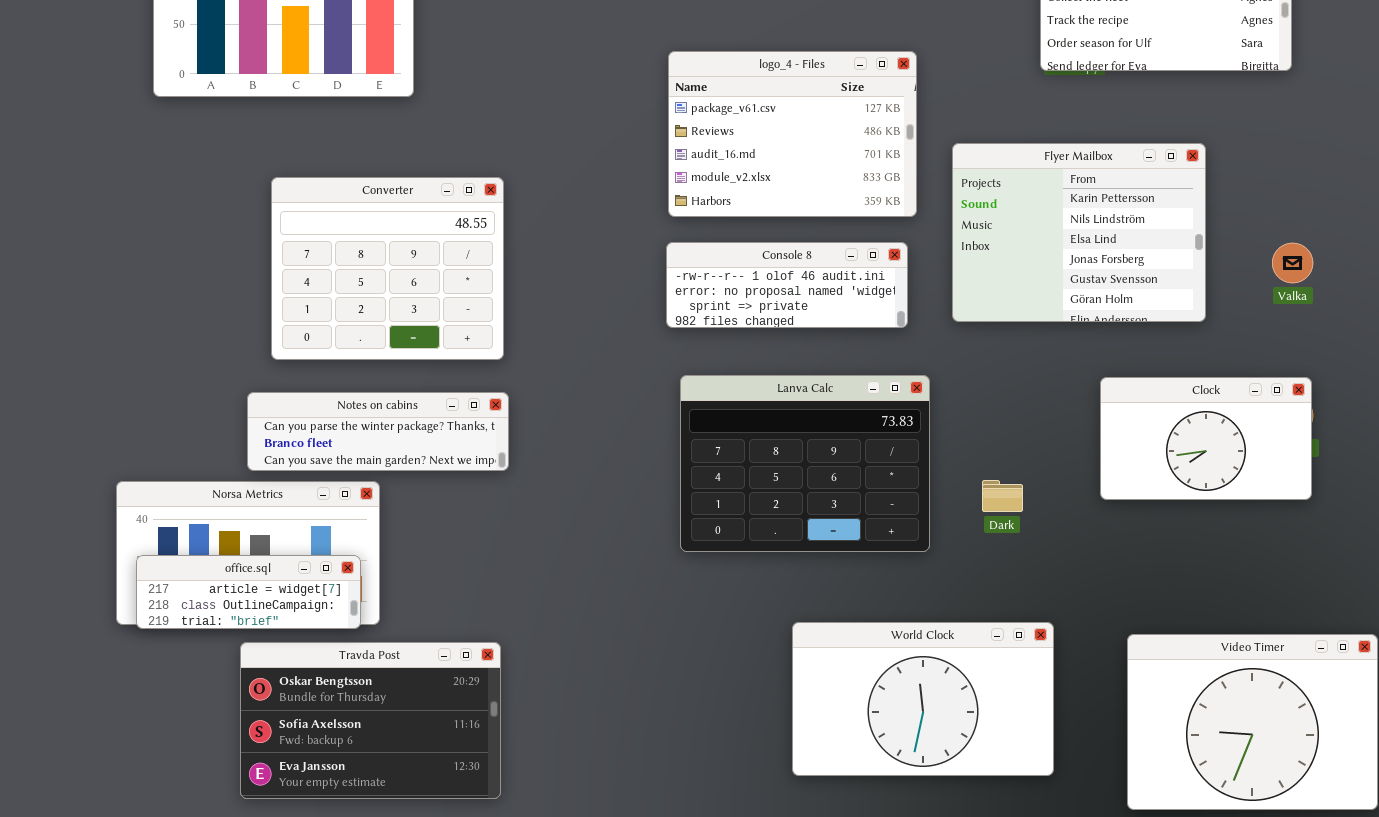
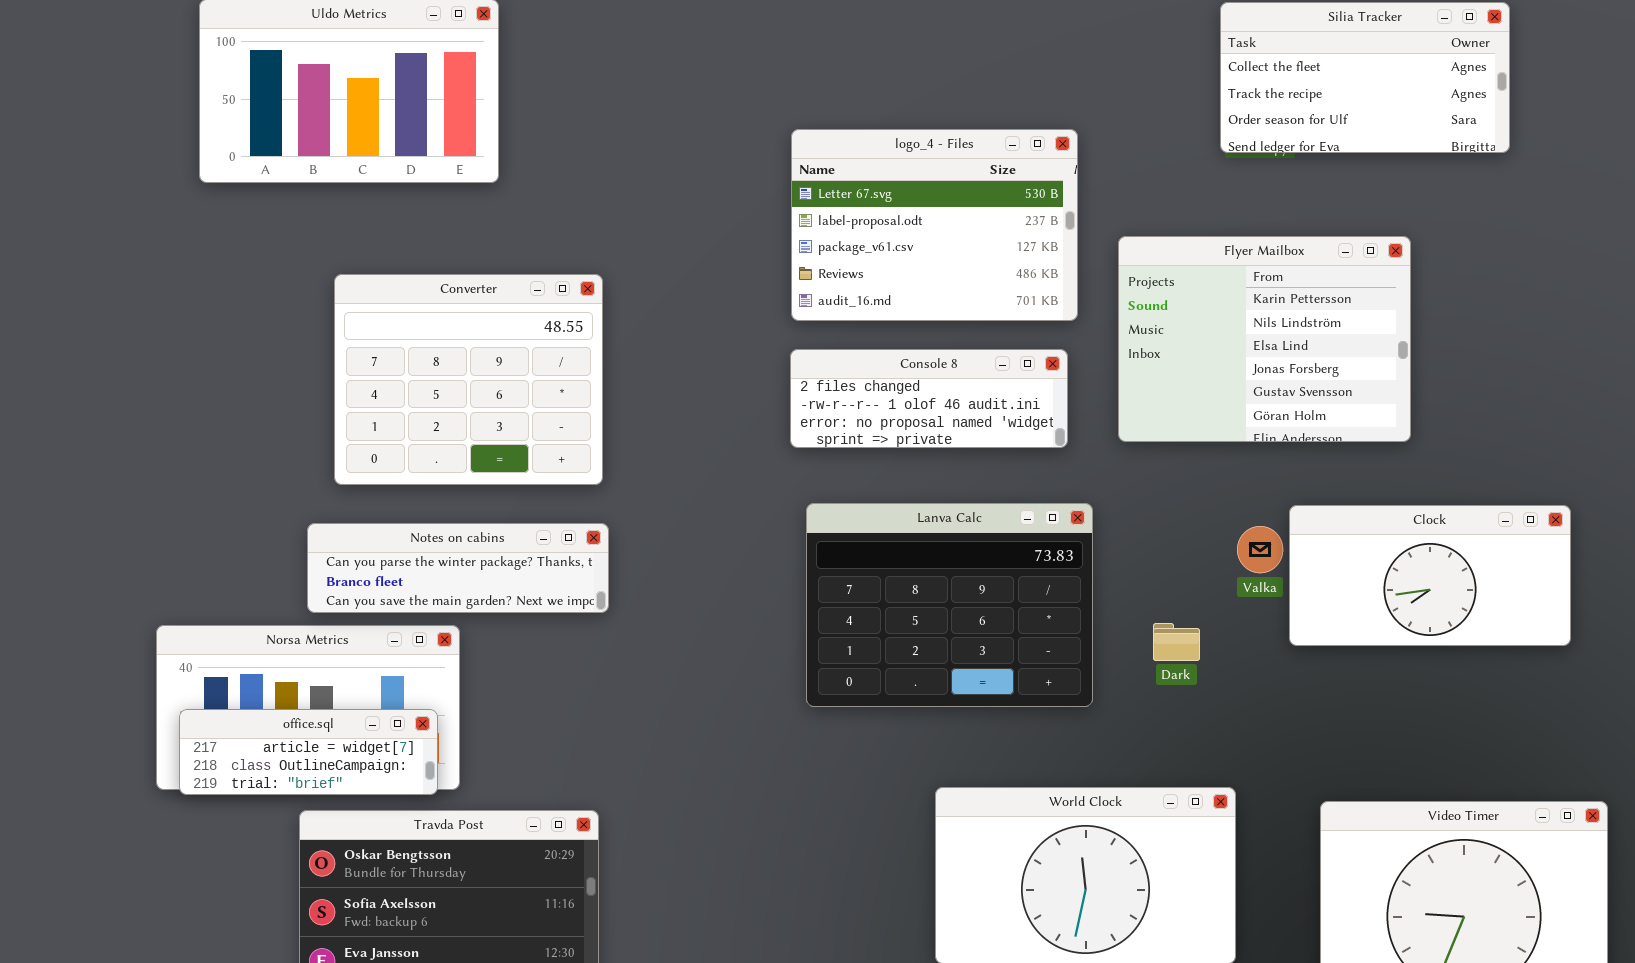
logo_4 - Files: [668,51,917,217] -> [791,129,1078,321], scrolled up 2 rows
Console 8: [666,242,908,328] -> [790,349,1068,448], scrolled up 1 row
Valka: [1272,243,1313,283] -> [1237,526,1283,573], moved
Clock: [1100,377,1312,500] -> [1289,505,1571,646], resized

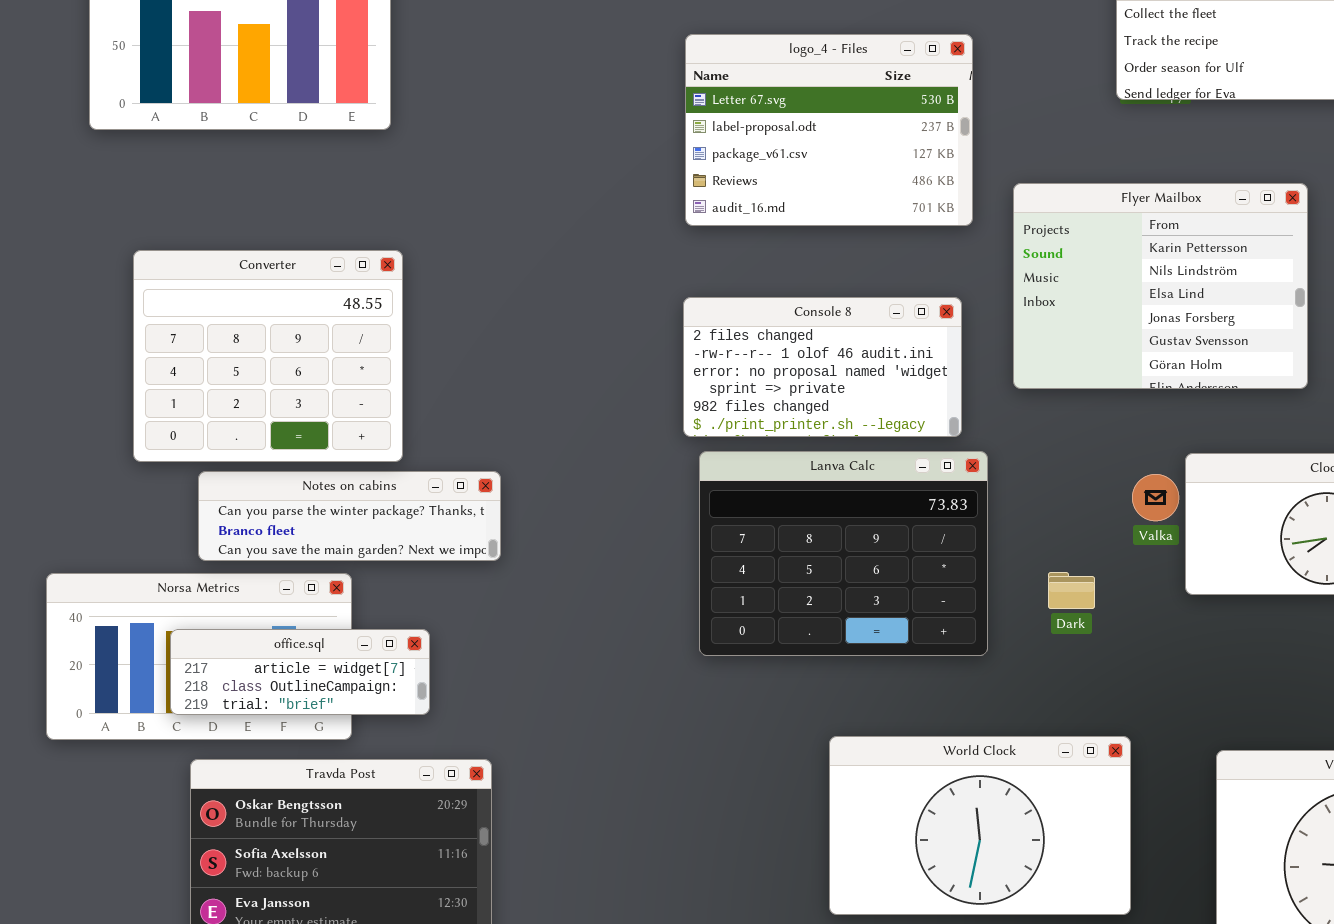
logo_4 - Files: [791,129,1078,321] -> [685,34,973,226], moved
Converter: [334,274,603,485] -> [133,250,403,462], moved
Console 8: [790,349,1068,448] -> [683,297,962,437], resized
office.sql: [179,709,438,795] -> [170,629,430,715], moved

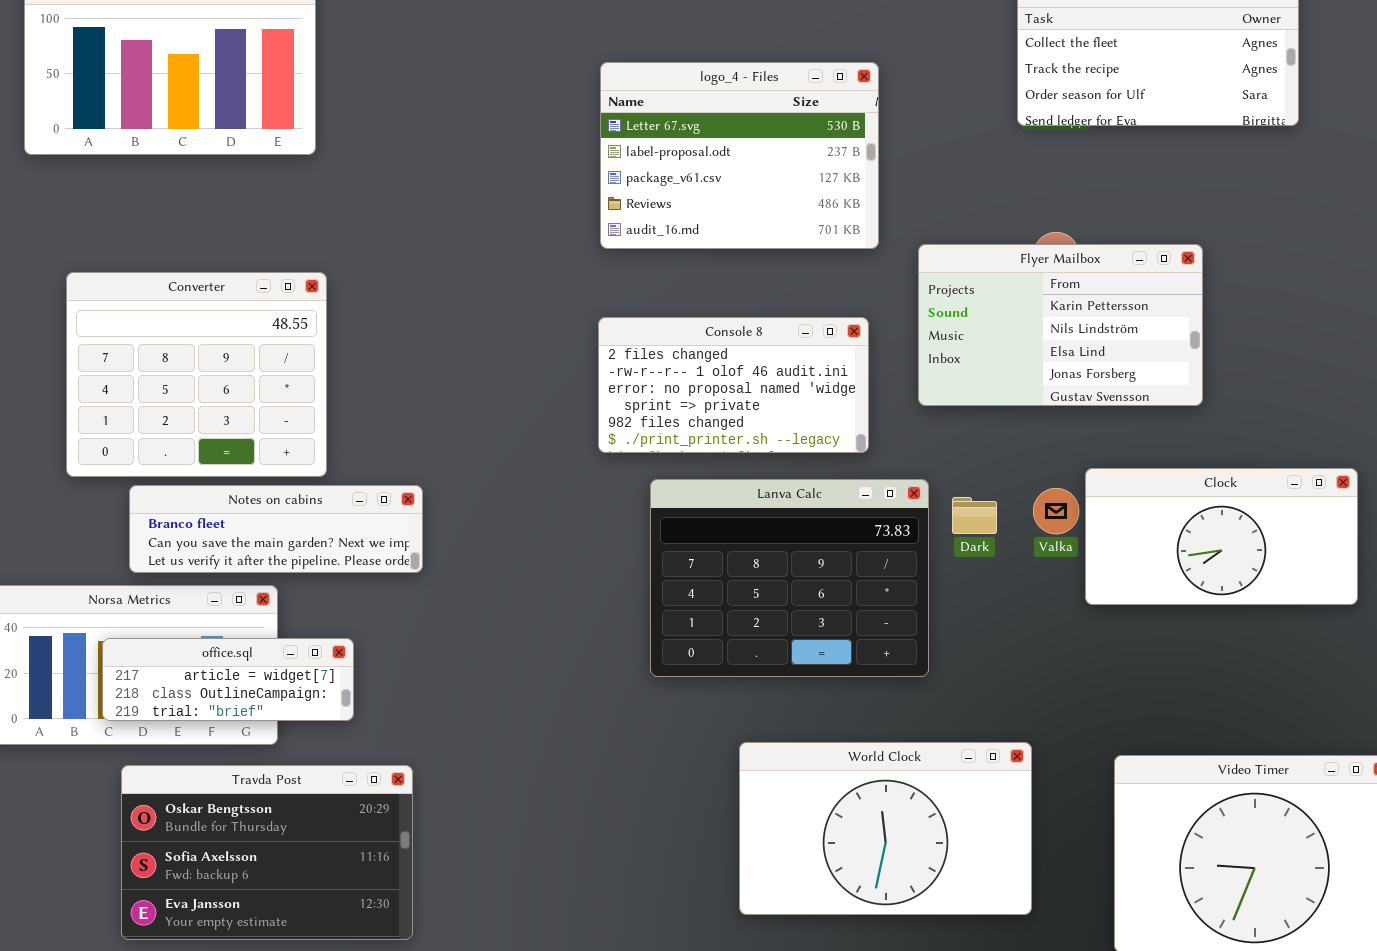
Flyer Mailbox: [1013,183,1308,389] -> [918,244,1203,406], resized
Lanva Calc: [699,451,988,656] -> [650,479,929,677], moved
Notes on cabins: [198,471,501,561] -> [129,485,423,573], scrolled down 1 row
Dark: [1048,572,1095,609] -> [952,497,997,534], moved

